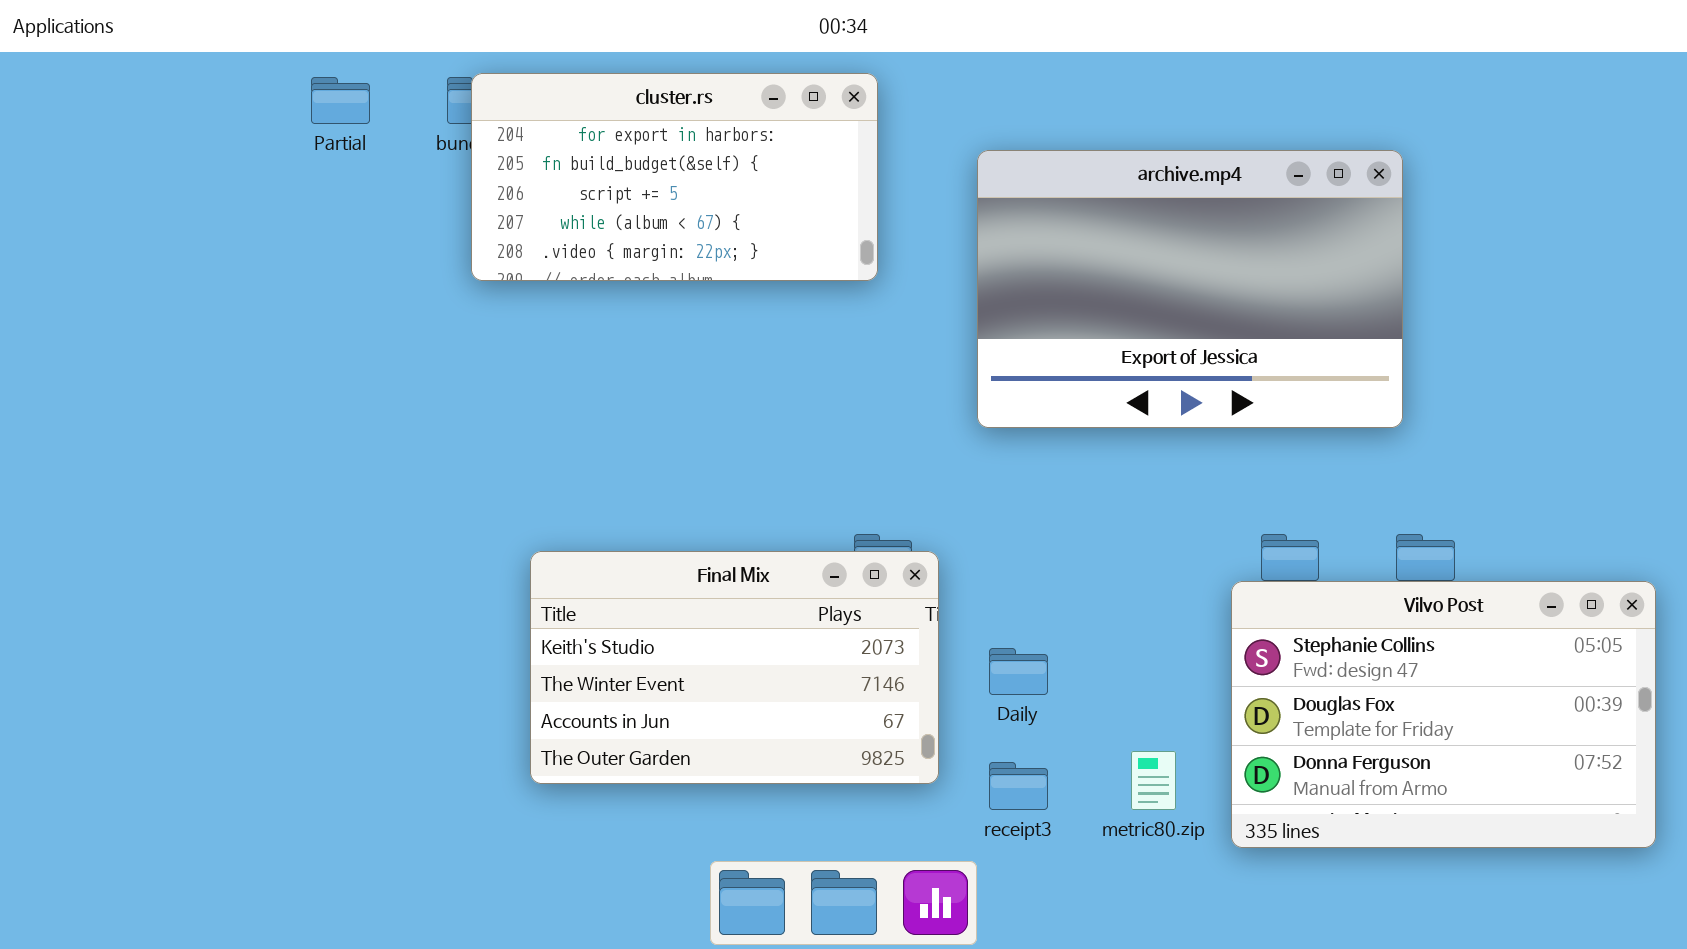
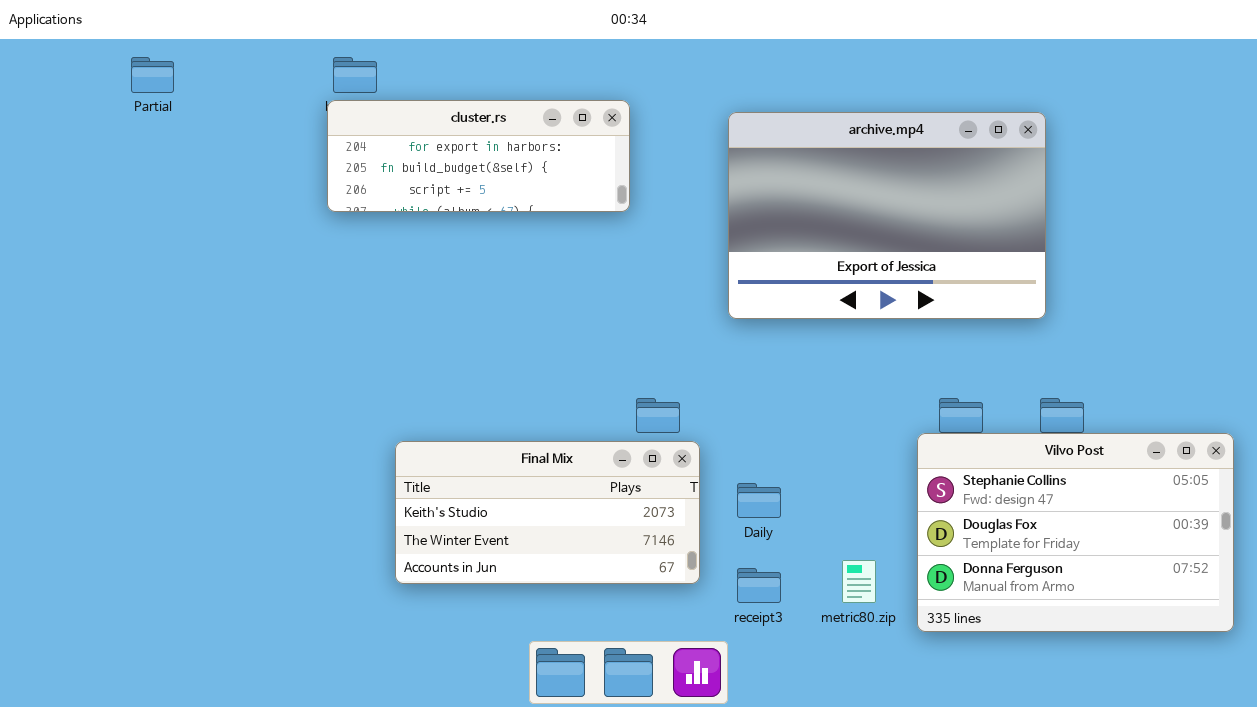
cluster.rs: [471,73,878,281] -> [327,100,630,212], moved, resized
Partial: [311,77,370,124] -> [131,57,174,93], moved
Final Mix: [530,551,939,784] -> [395,441,700,584], resized

